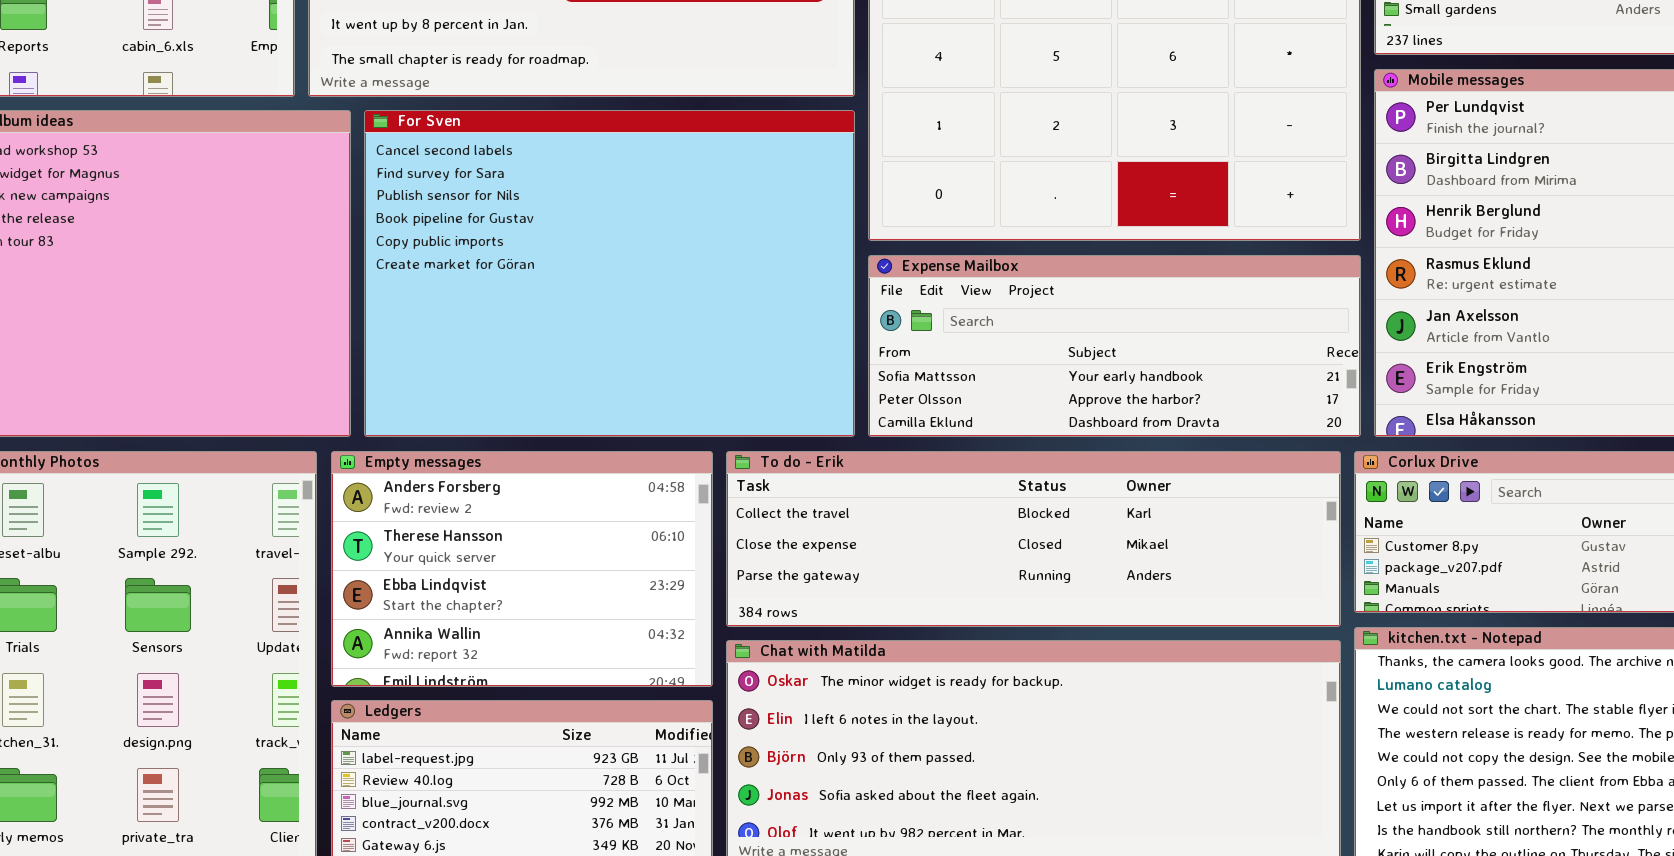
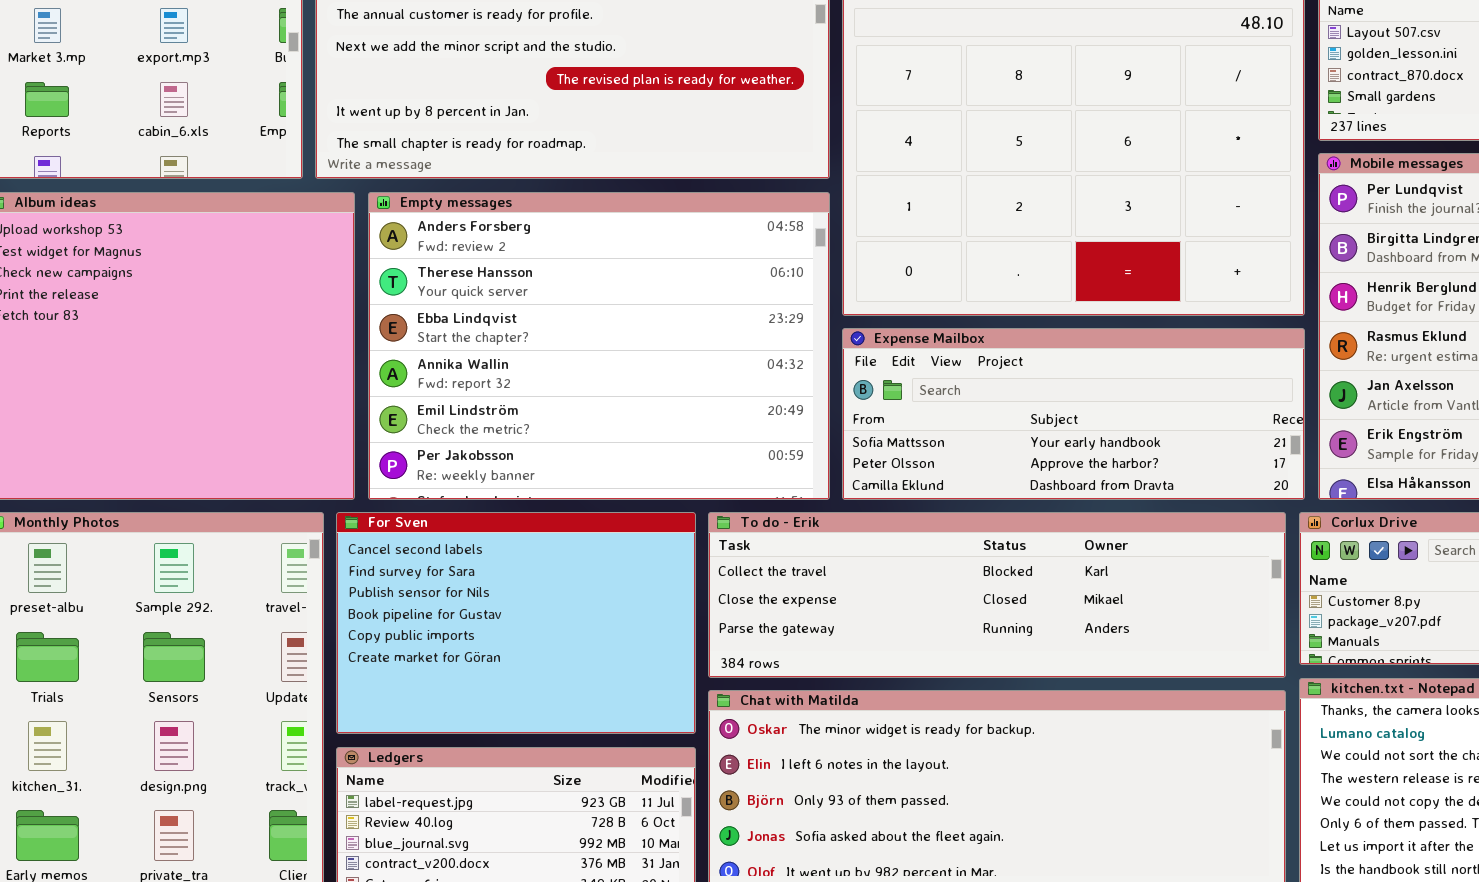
For Sven: [364,110,855,437] -> [336,512,696,734], moved, resized
Empty messages: [331,451,713,687] -> [368,192,830,500], moved, resized

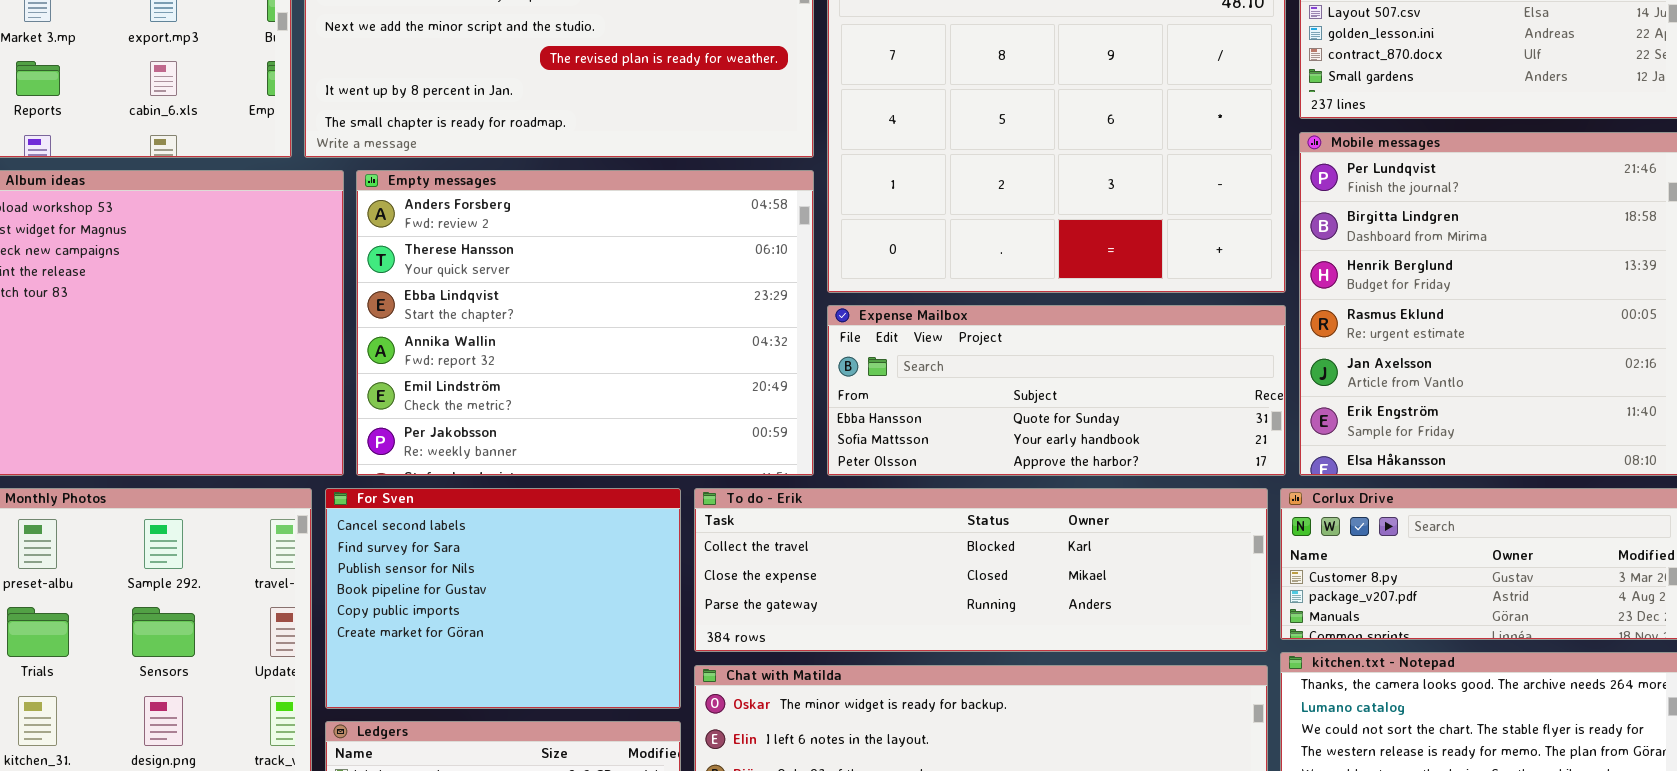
Expense Mailbox: [842,328,1305,500] -> [827,305,1286,476], scrolled up 1 row

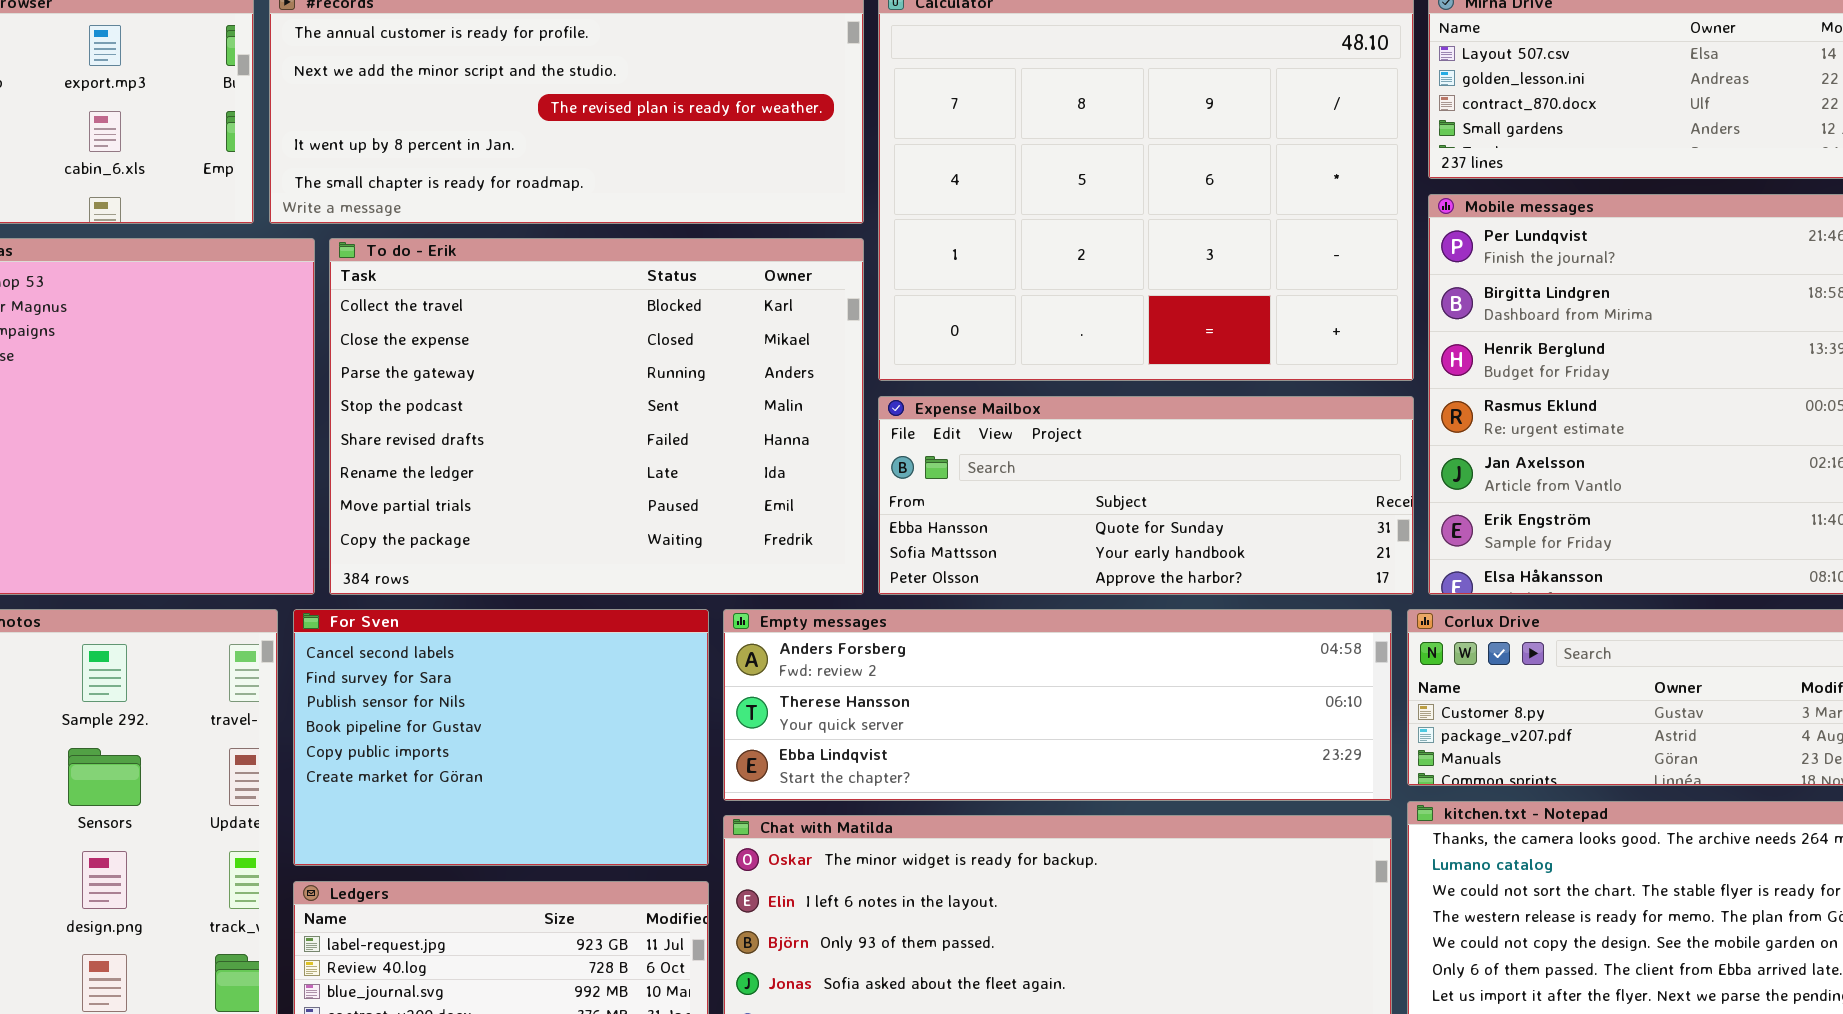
Empty messages: [356,170,814,476] -> [723,609,1392,801], moved, resized
To do - Erik: [694,488,1268,652] -> [329,238,864,595], moved, resized

